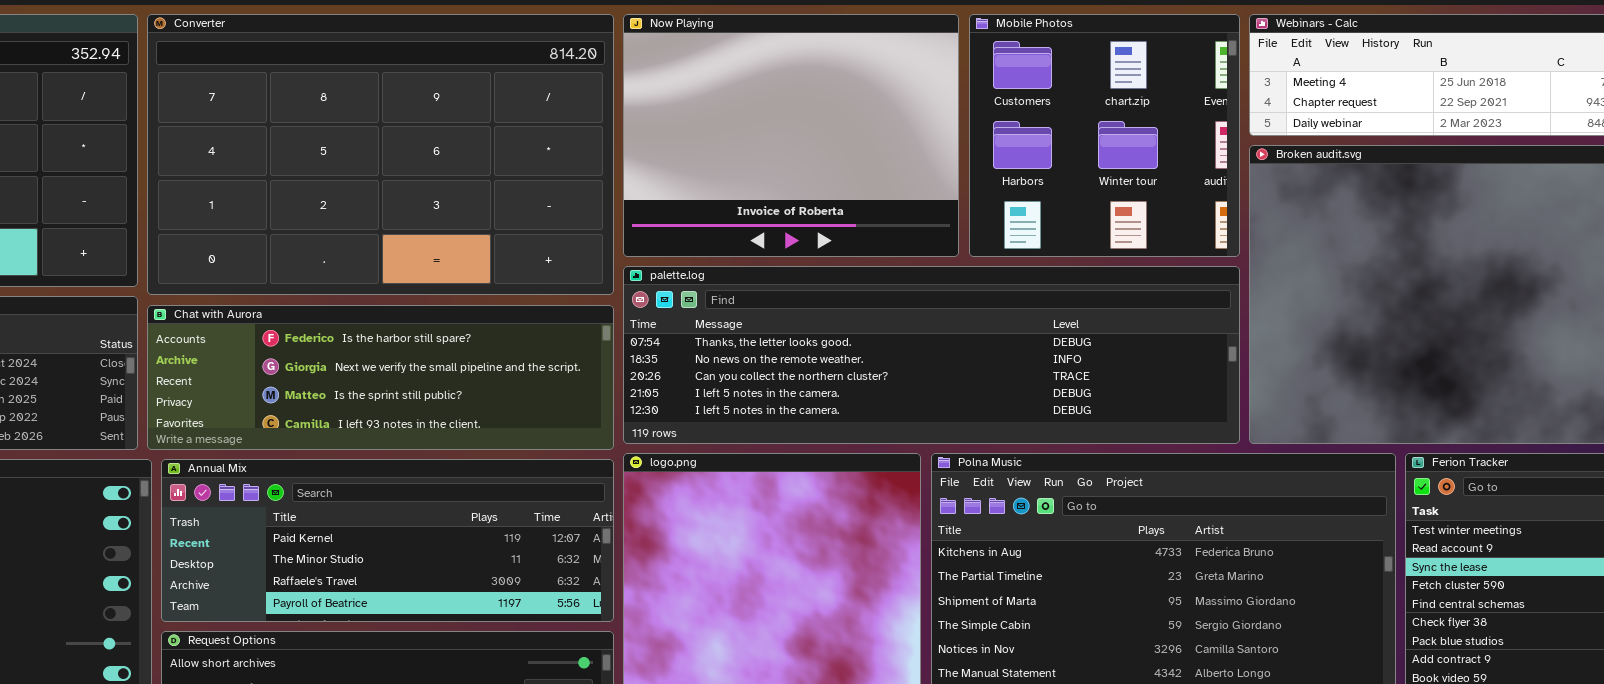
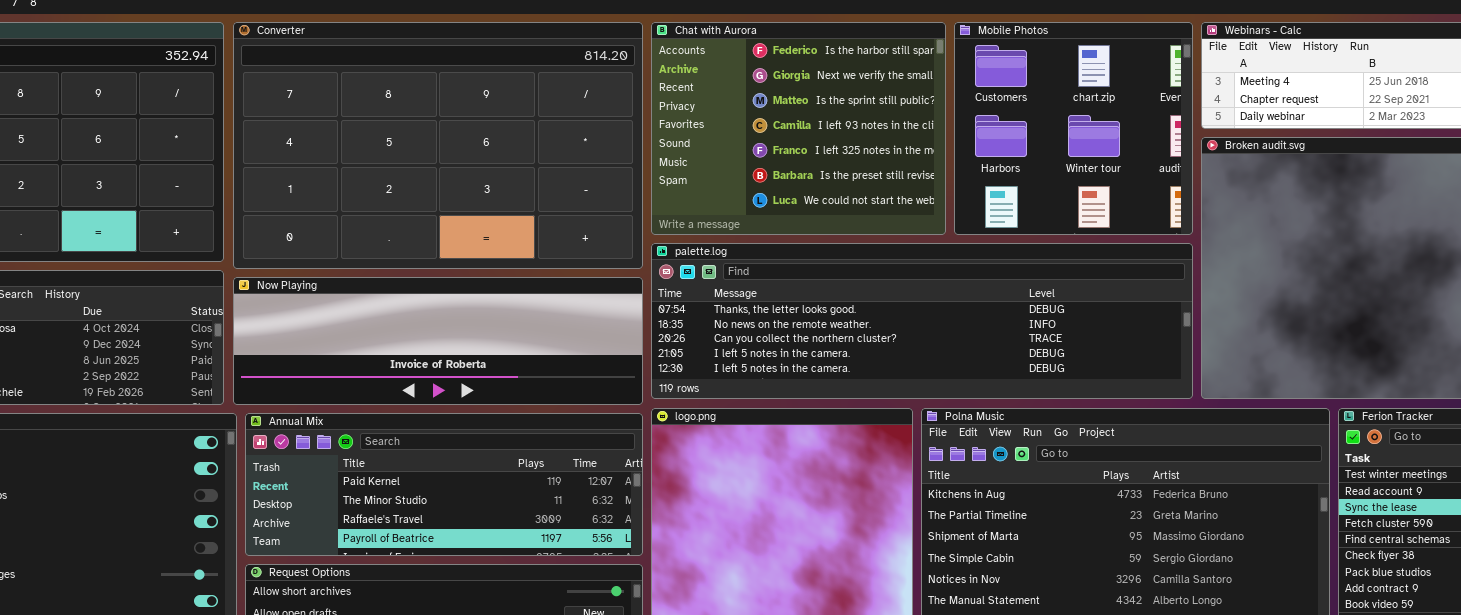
Now Playing: [623,14,959,257] -> [233,277,643,405], moved, resized
Chat with Aurora: [147,305,614,450] -> [651,22,946,235], moved, resized

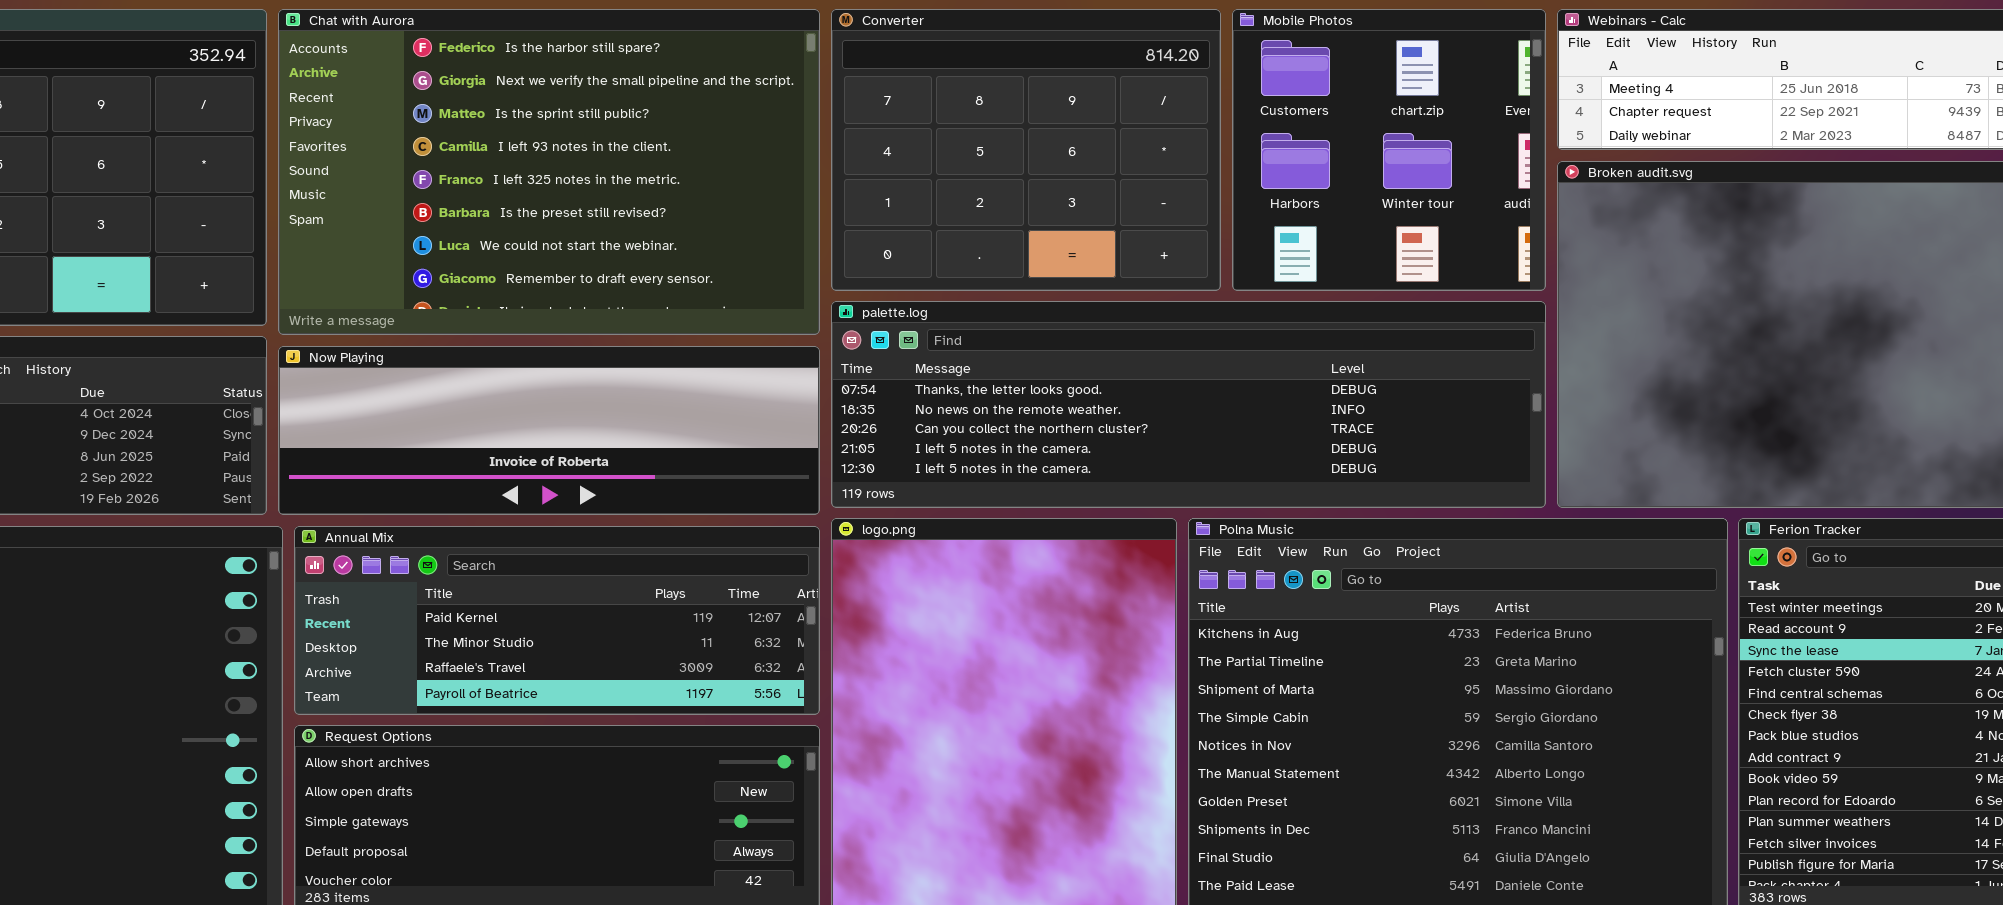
Converter: [233,22,643,269] -> [831,9,1221,291], moved, resized
Chat with Aurora: [651,22,946,235] -> [278,9,820,335], moved, resized

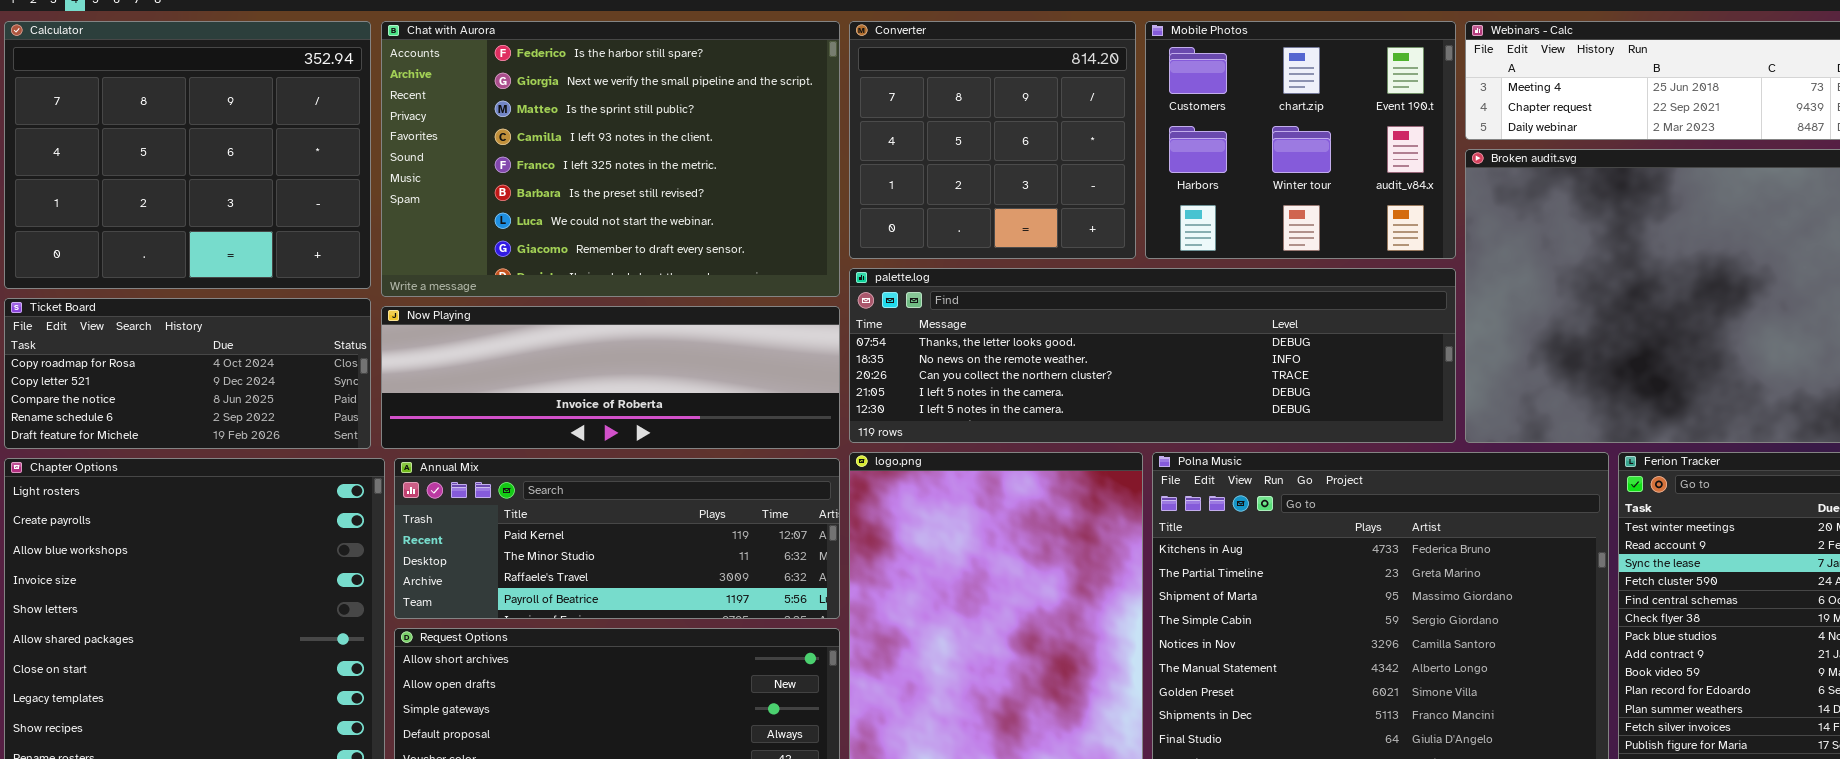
Converter: [831,9,1221,291] -> [849,21,1136,259], resized
Mobile Photos: [1232,9,1546,291] -> [1145,21,1456,259], resized

